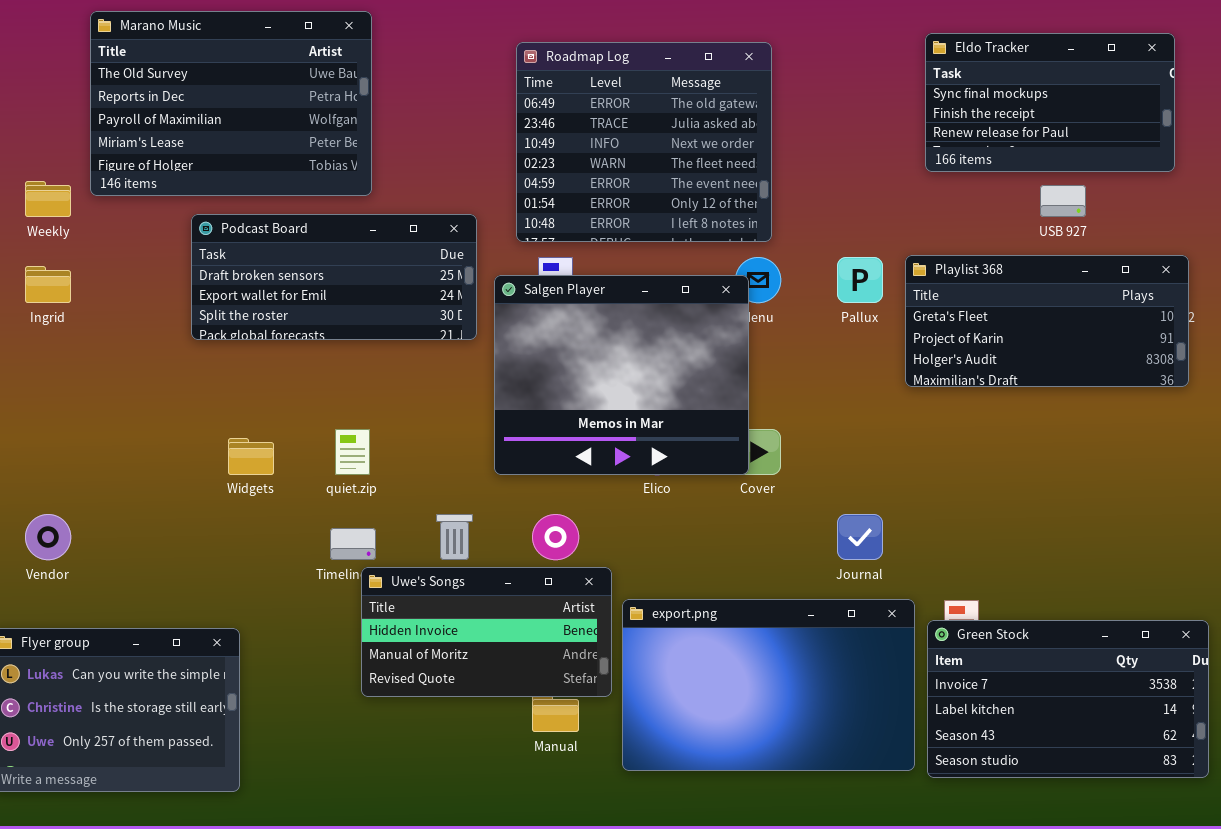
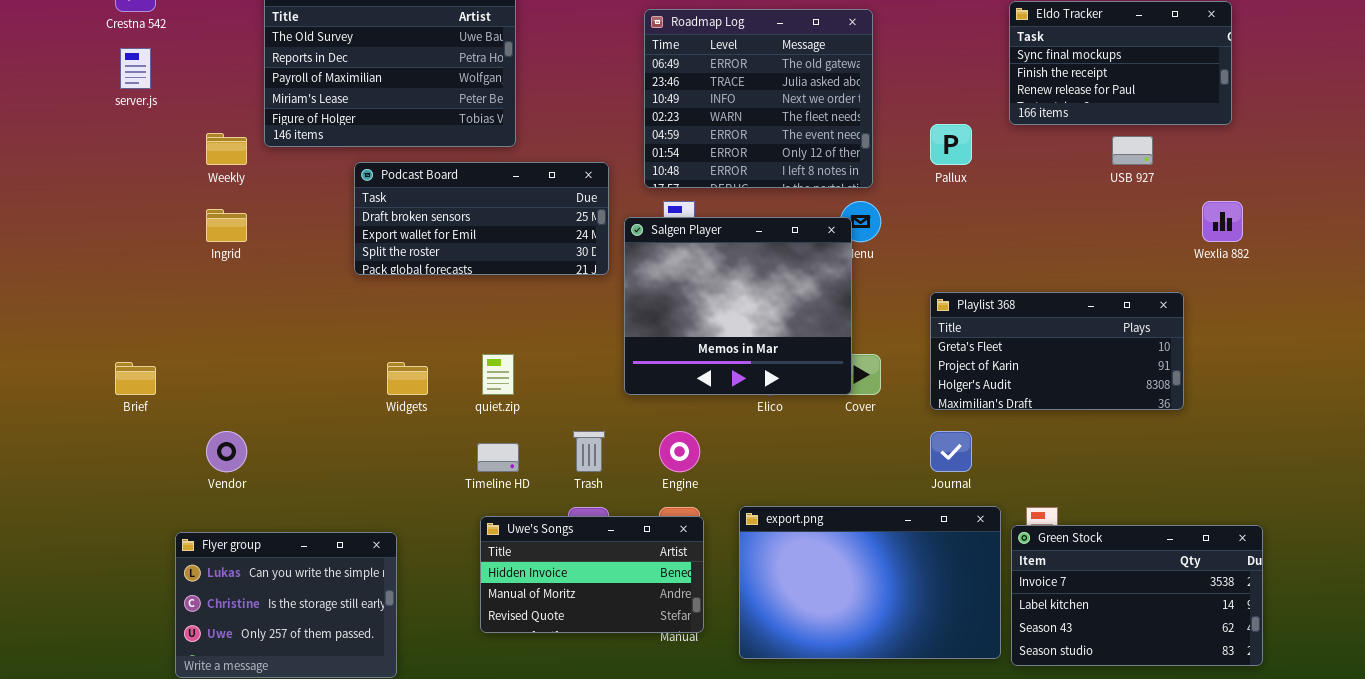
Playlist 368: [905,255,1189,387] -> [930,292,1184,410], moved
Pallux: [837,257,883,303] -> [930,124,972,165], moved
Uwe's Songs: [361,567,612,697] -> [480,516,704,633], moved

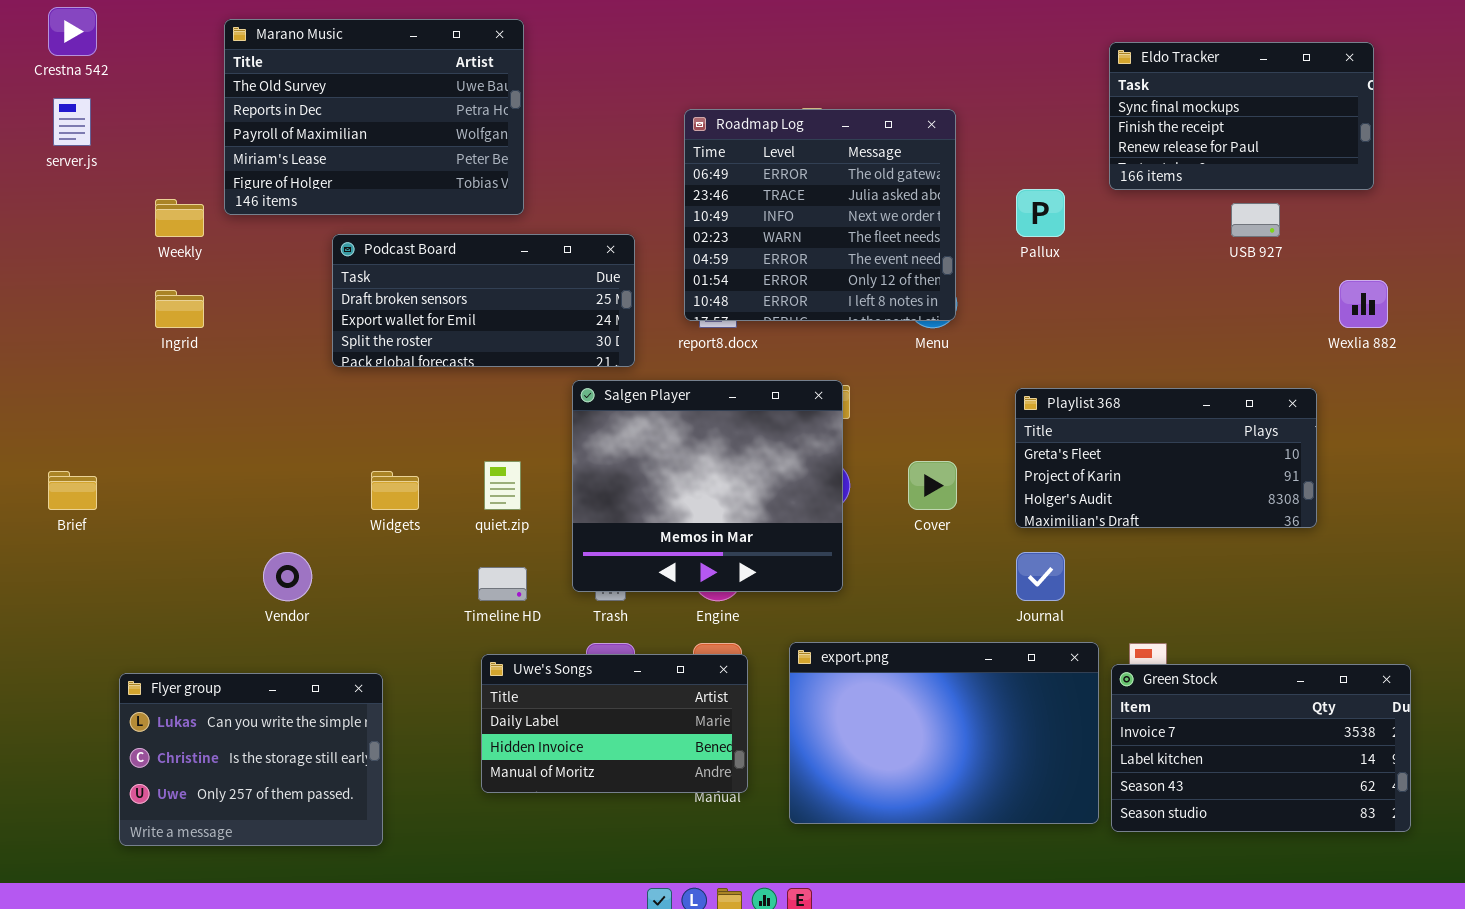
Roadmap Log: [644,9,873,188] -> [684,109,956,321], moved
Salgen Player: [624,217,852,395] -> [572,380,843,592], moved
Vendor: [206,431,247,472] -> [263,552,312,601], moved
Uwe's Songs: [480,516,704,633] -> [481,654,748,793], scrolled up 1 row

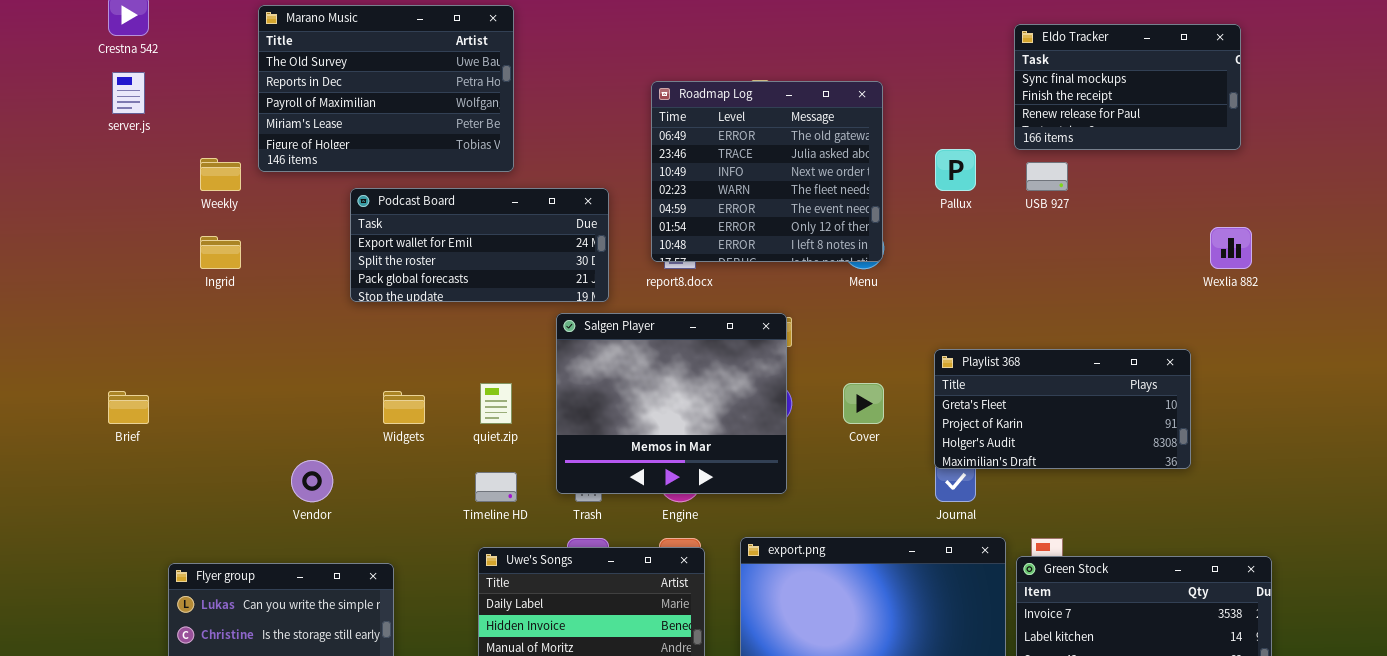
USB 927: [1231,203,1280,237] -> [1026,162,1068,191], moved
Podcast Board: [332,234,635,367] -> [350,188,609,302], scrolled down 1 row
Playlist 368: [1015,388,1317,528] -> [934,349,1191,469], moved

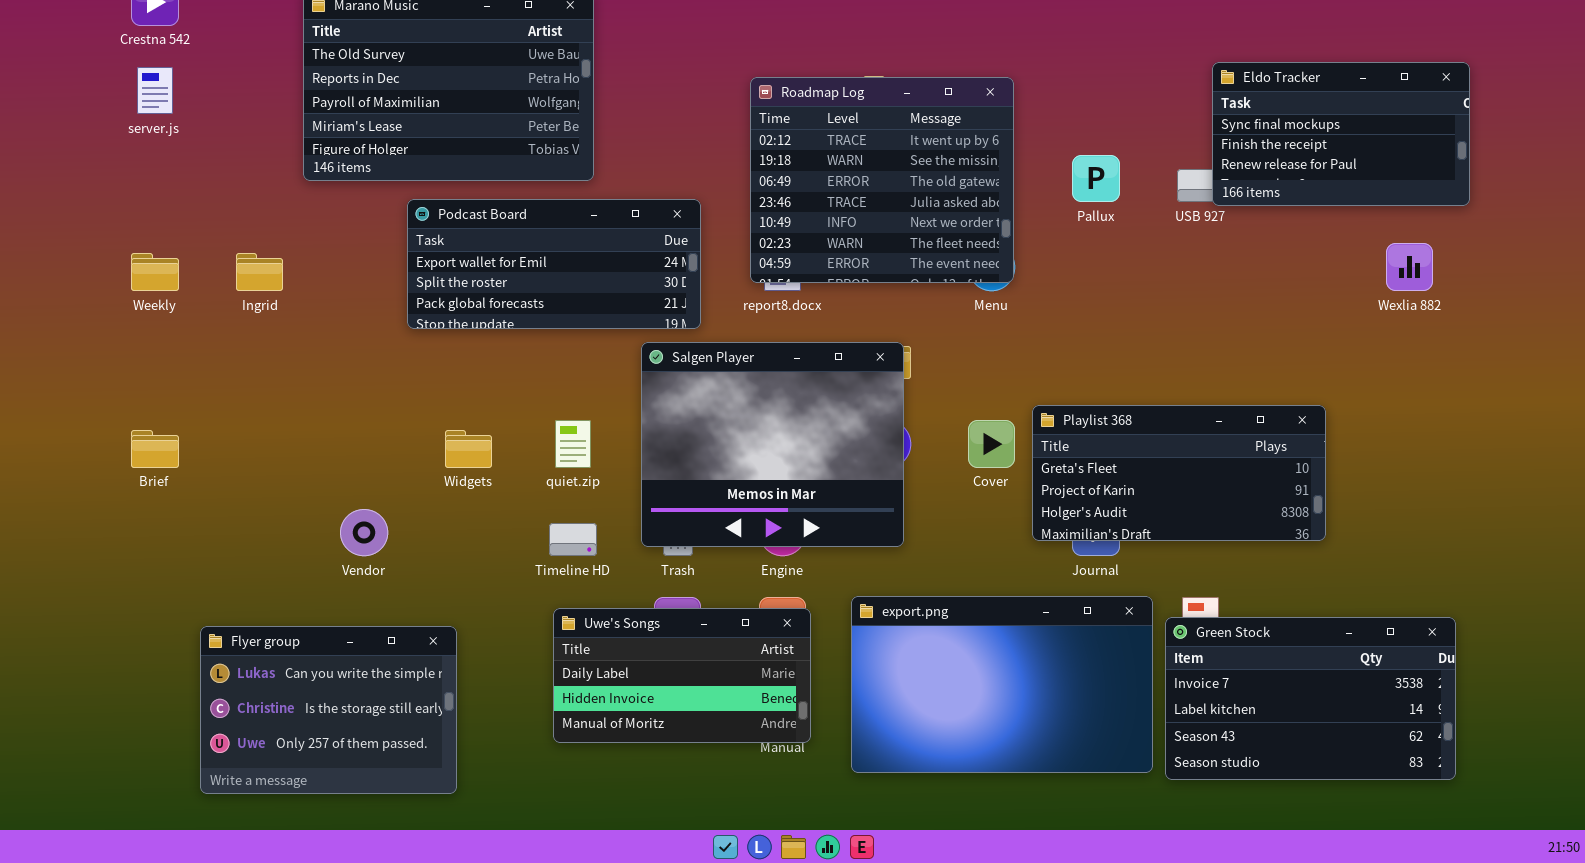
Eldo Tracker: [1014,24,1241,150] -> [1212,62,1470,206], moved
Roadmap Log: [651,81,883,262] -> [750,77,1014,283], scrolled up 2 rows
Weekly: [200,158,241,191] -> [131,253,179,291], moved
Playlist 368: [934,349,1191,469] -> [1032,405,1326,541], moved

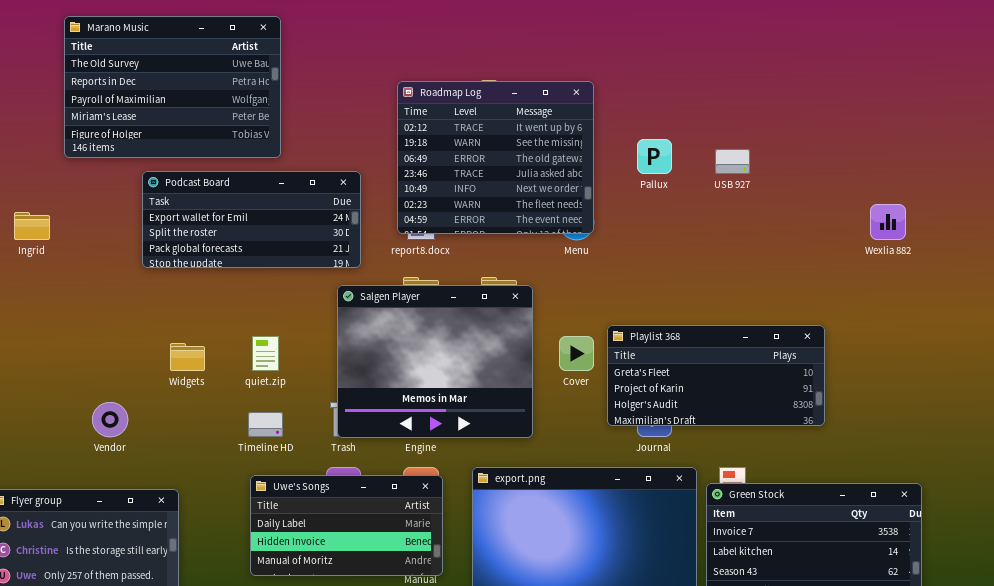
Eldo Tracker: [1212,62,1470,206] -> none, closed
Salgen Player: [641,342,904,547] -> [337,285,533,438], moved

